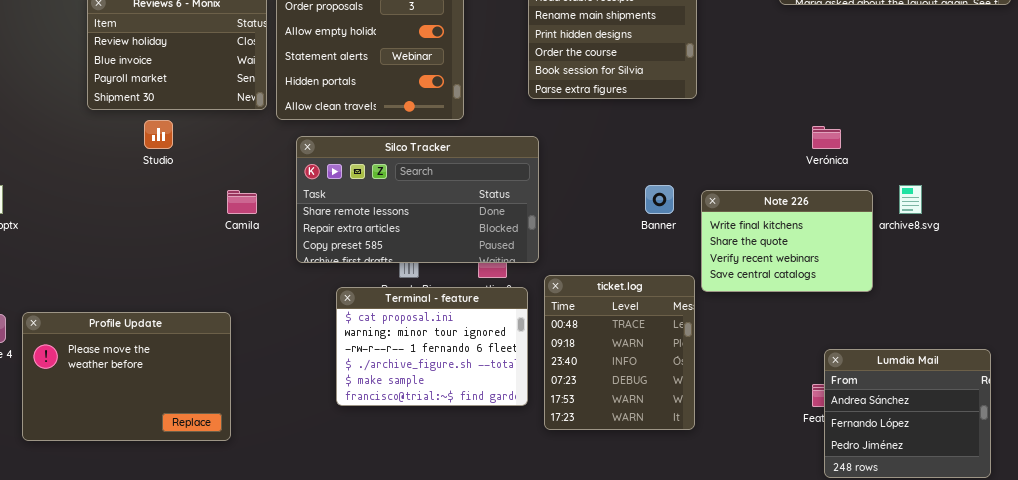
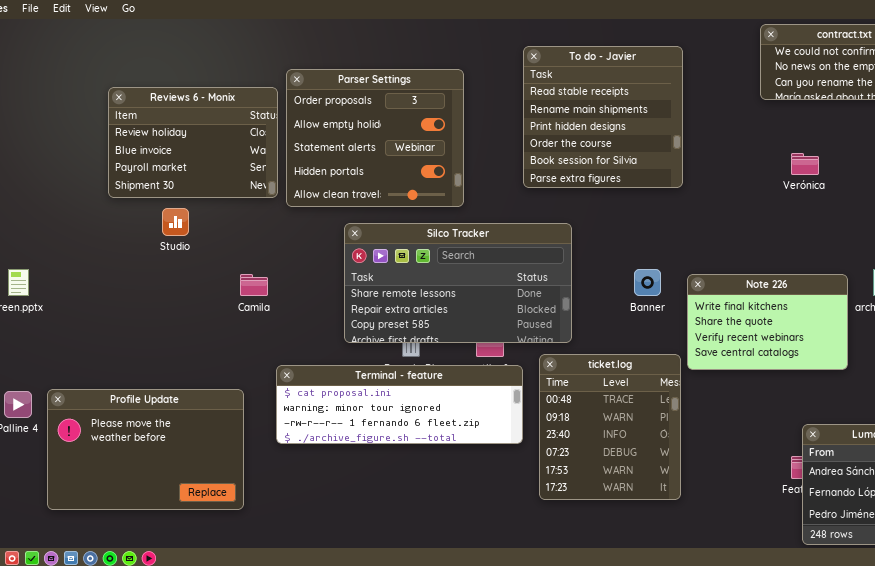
Verónica: [812,126,841,149] -> [791,153,819,175], moved
Silco Tracker: [296,136,539,263] -> [344,223,572,343], moved
Terminal - feature: [336,287,528,406] -> [276,365,523,444], resized

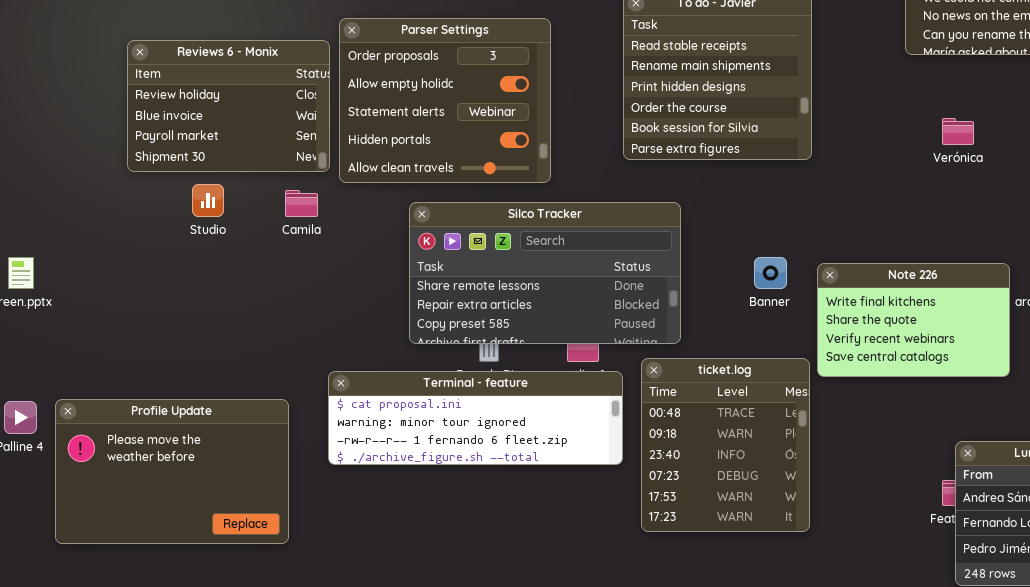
Camila: [240,274,268,296] -> [285,190,318,217], moved

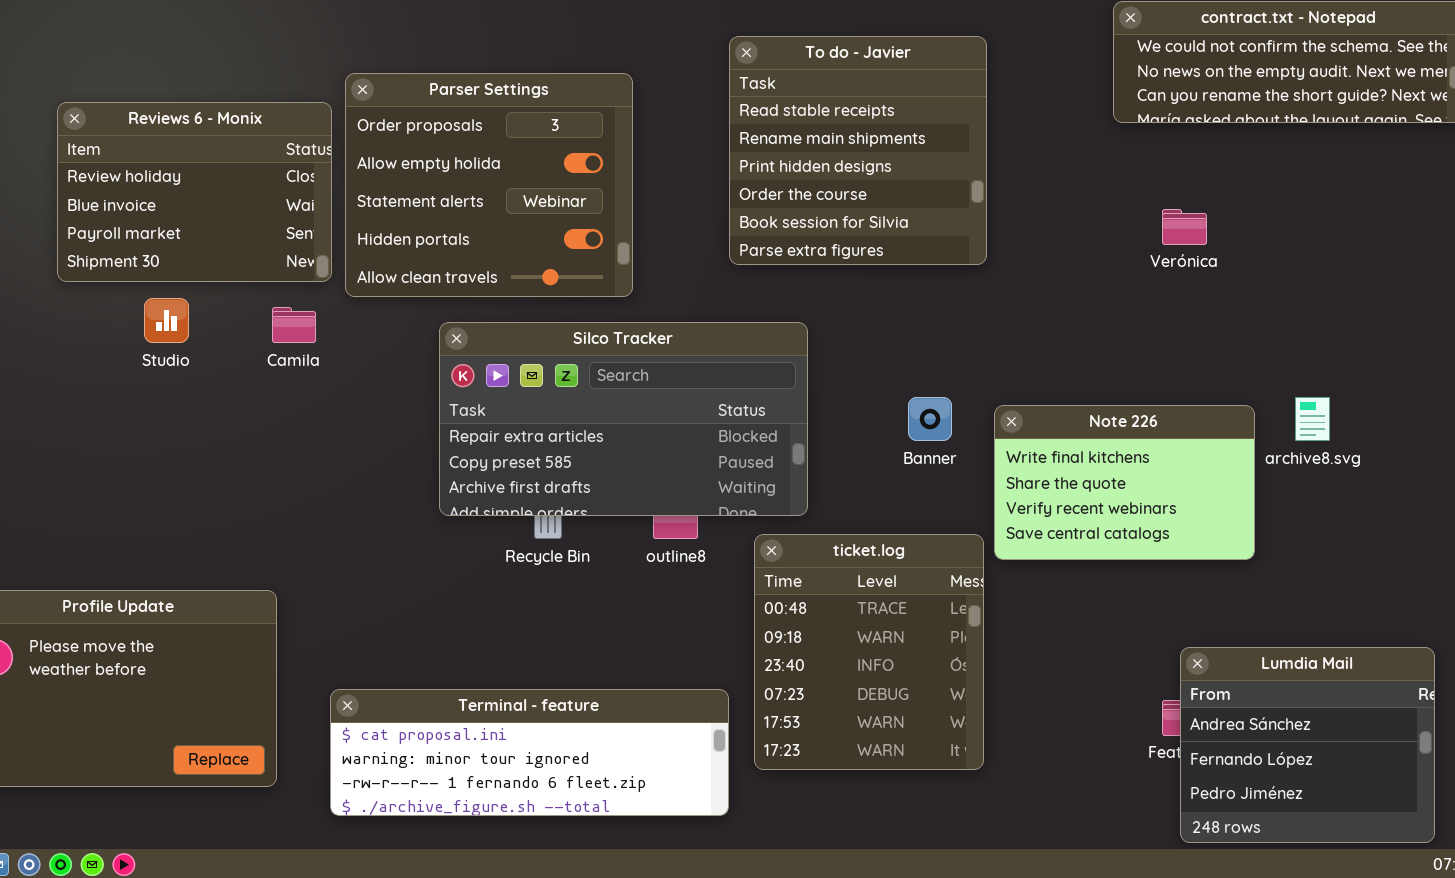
Silco Tracker: [409,202,681,344] -> [439,322,808,516], scrolled down 1 row
Terminal - feature: [328,371,623,465] -> [330,689,729,816], moved

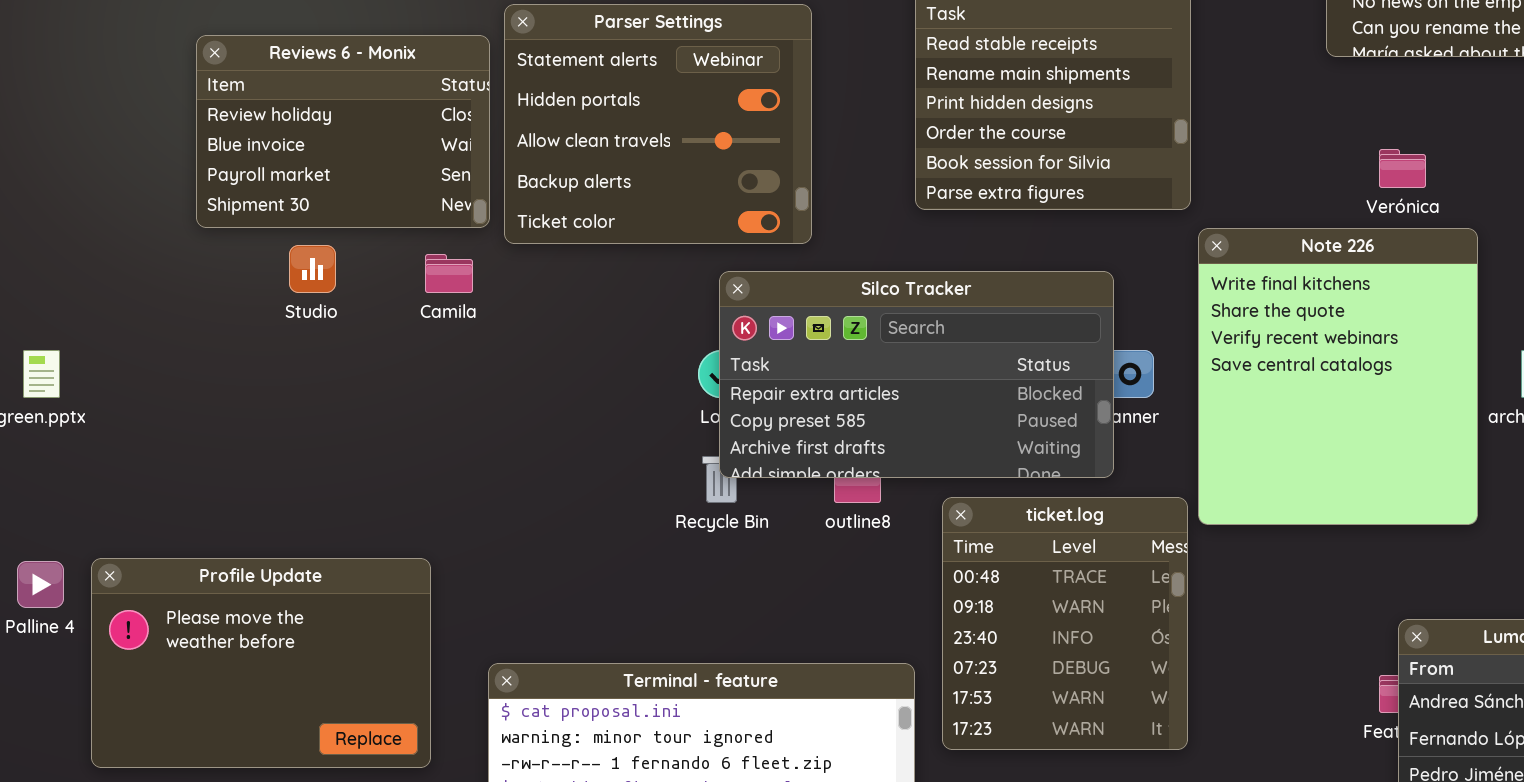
Parser Settings: [345,73,633,297] -> [504,4,812,244], scrolled down 2 rows
Silco Tracker: [439,322,808,516] -> [719,271,1114,478], moved
Note 226: [994,405,1255,560] -> [1198,228,1478,525], resized

